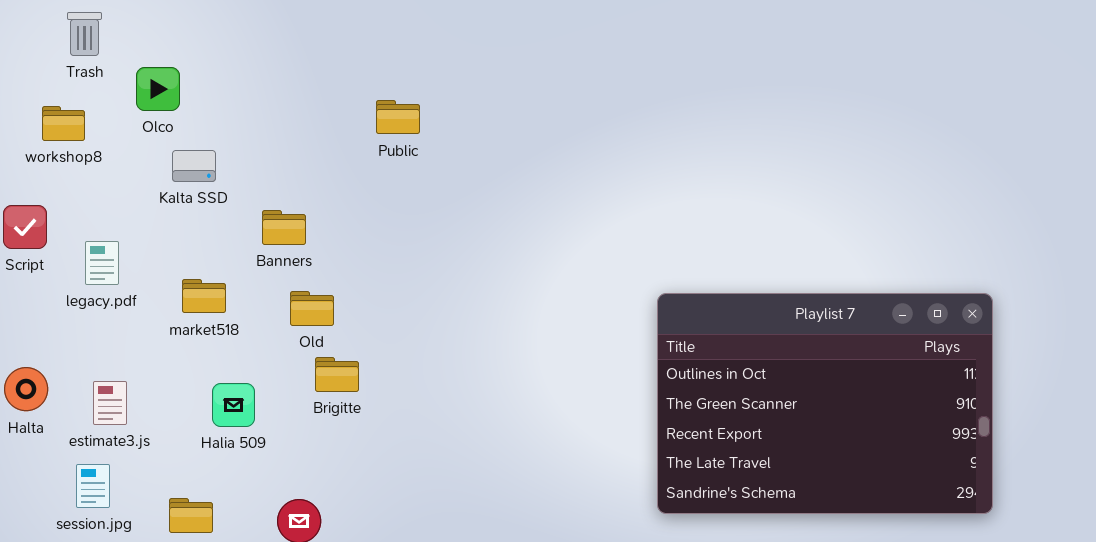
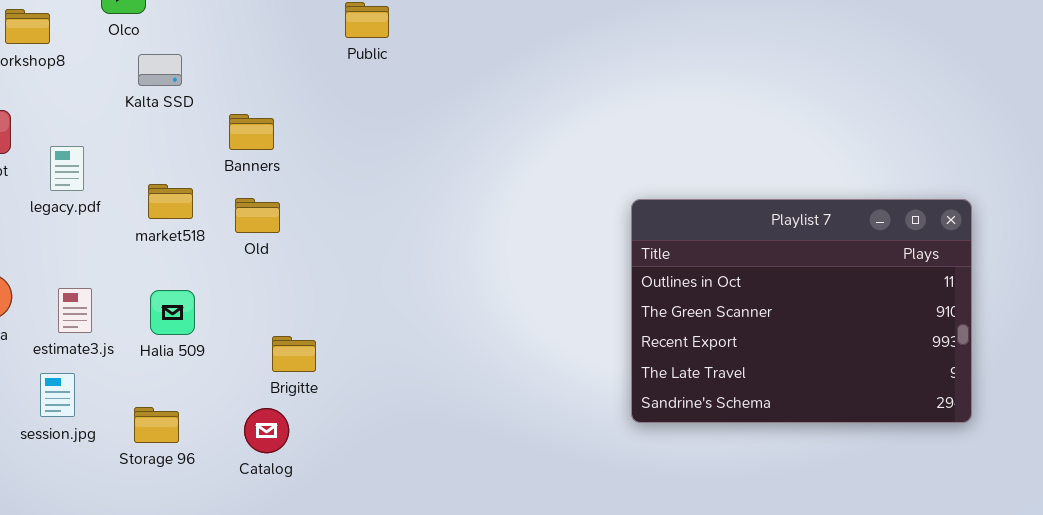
Old: [290,291,334,326] -> [235,198,280,233], moved
Brigitte: [315,357,359,392] -> [272,336,316,372], moved
Halia 509: [212,383,255,427] -> [150,290,195,335], moved

